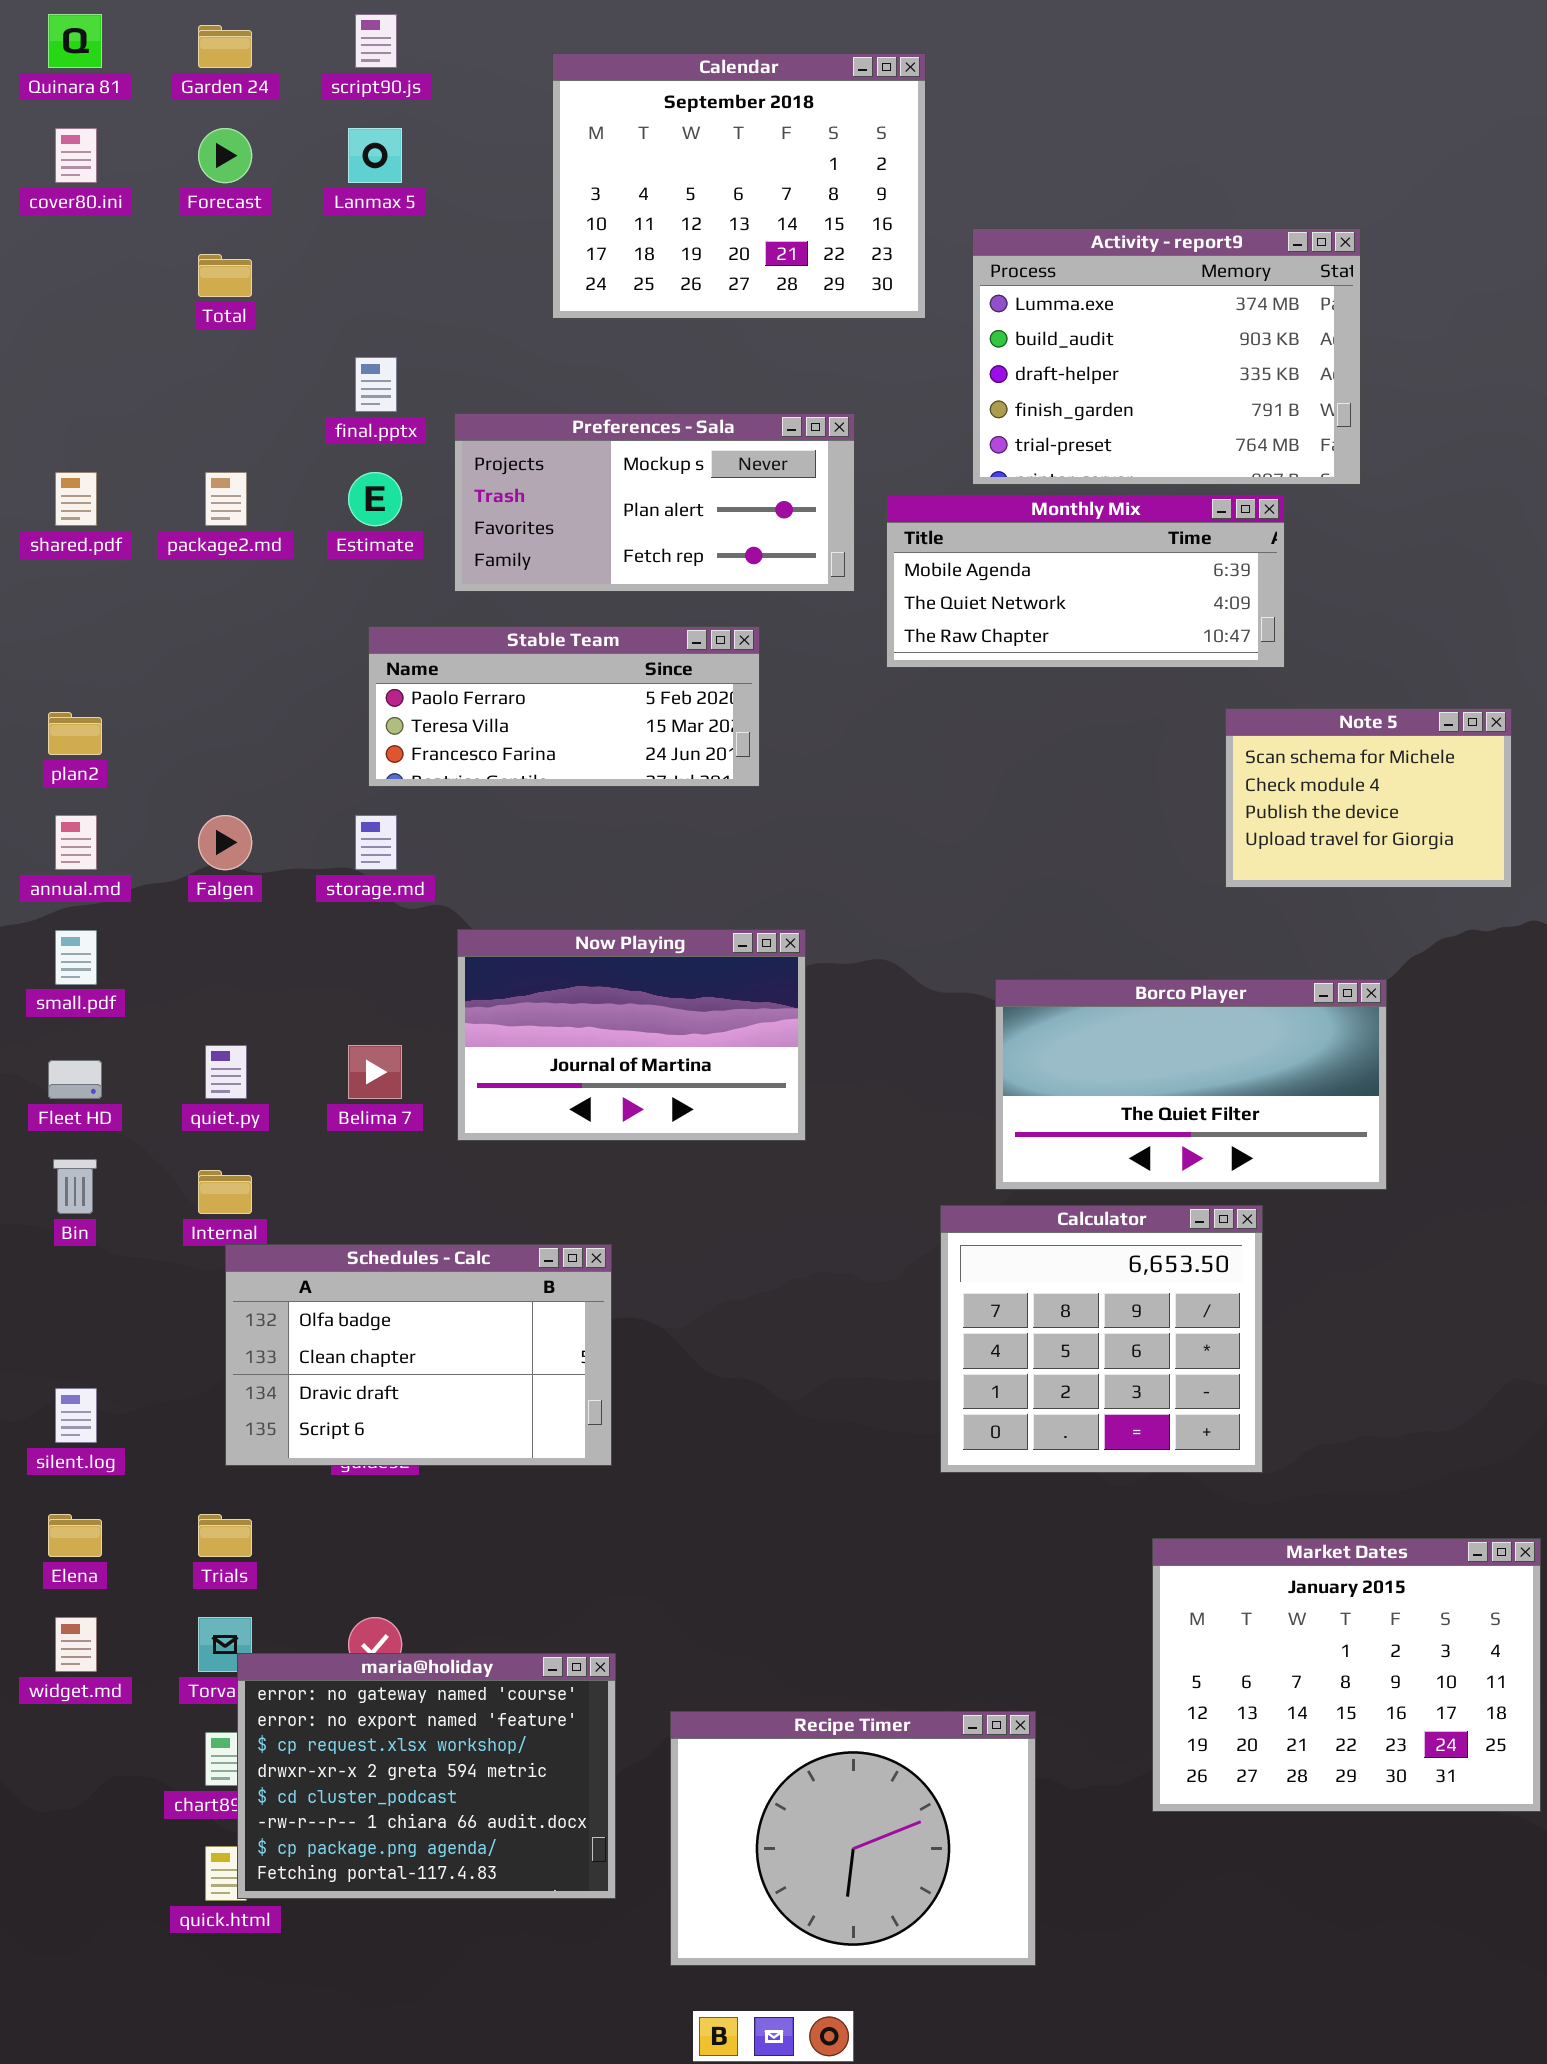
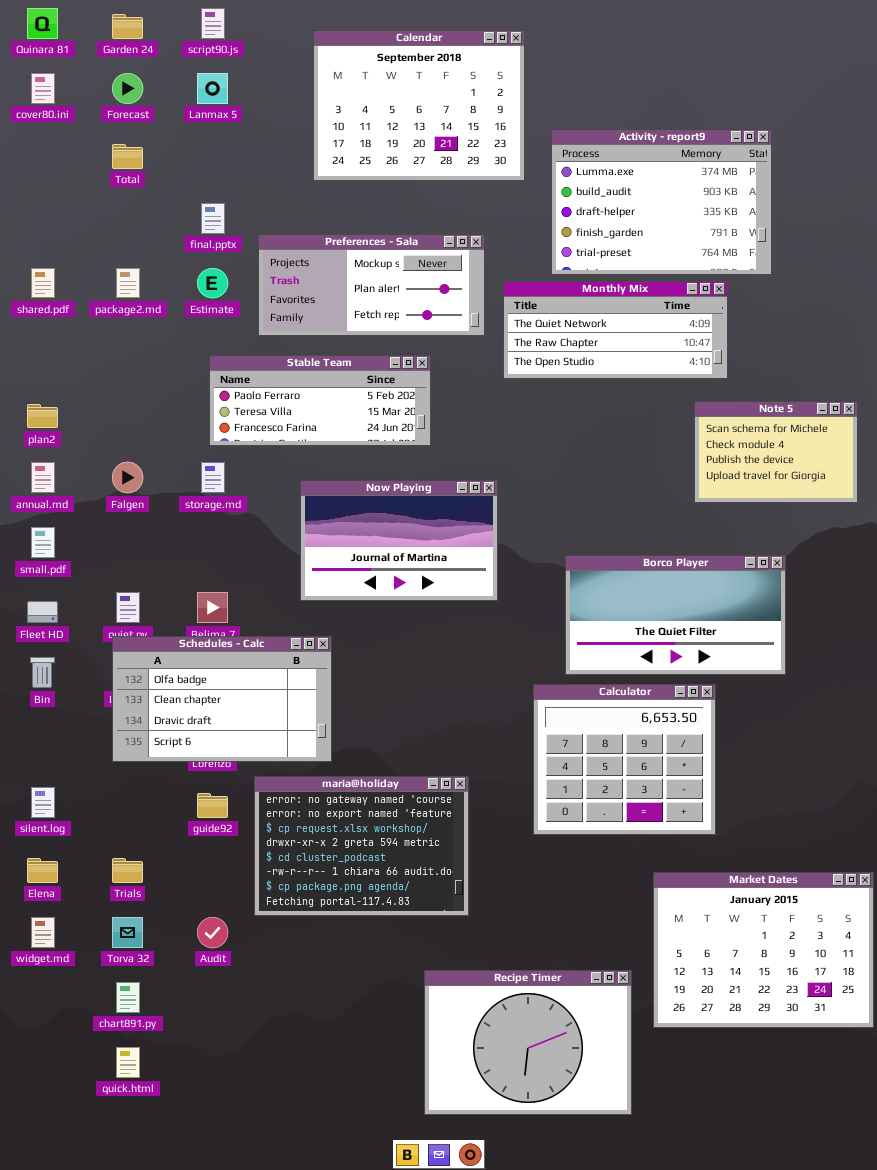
Monthly Mix: [886,495,1285,668] -> [503,281,728,379], scrolled down 1 row
Now Playing: [457,929,806,1141] -> [300,480,498,601], moved
Schedules - Calc: [225,1244,612,1466] -> [112,636,332,762], moved
maria@holiday: [237,1653,616,1899] -> [254,776,469,916], moved
Recipe Timer: [670,1711,1036,1966] -> [424,970,632,1115], moved

